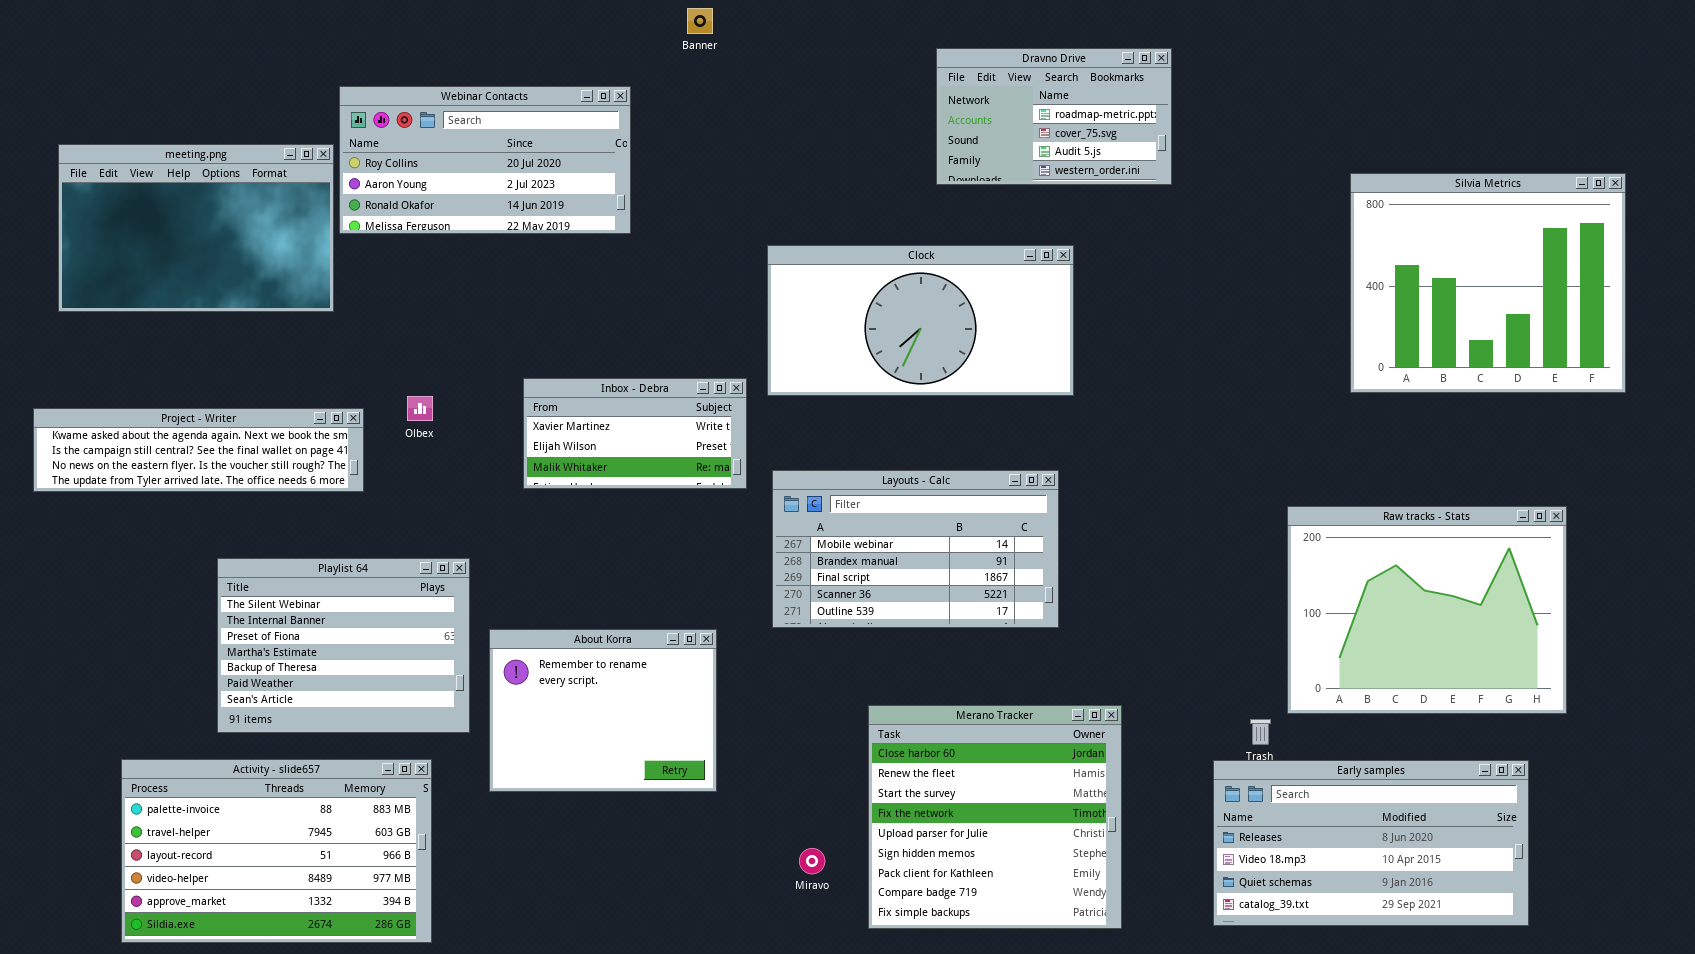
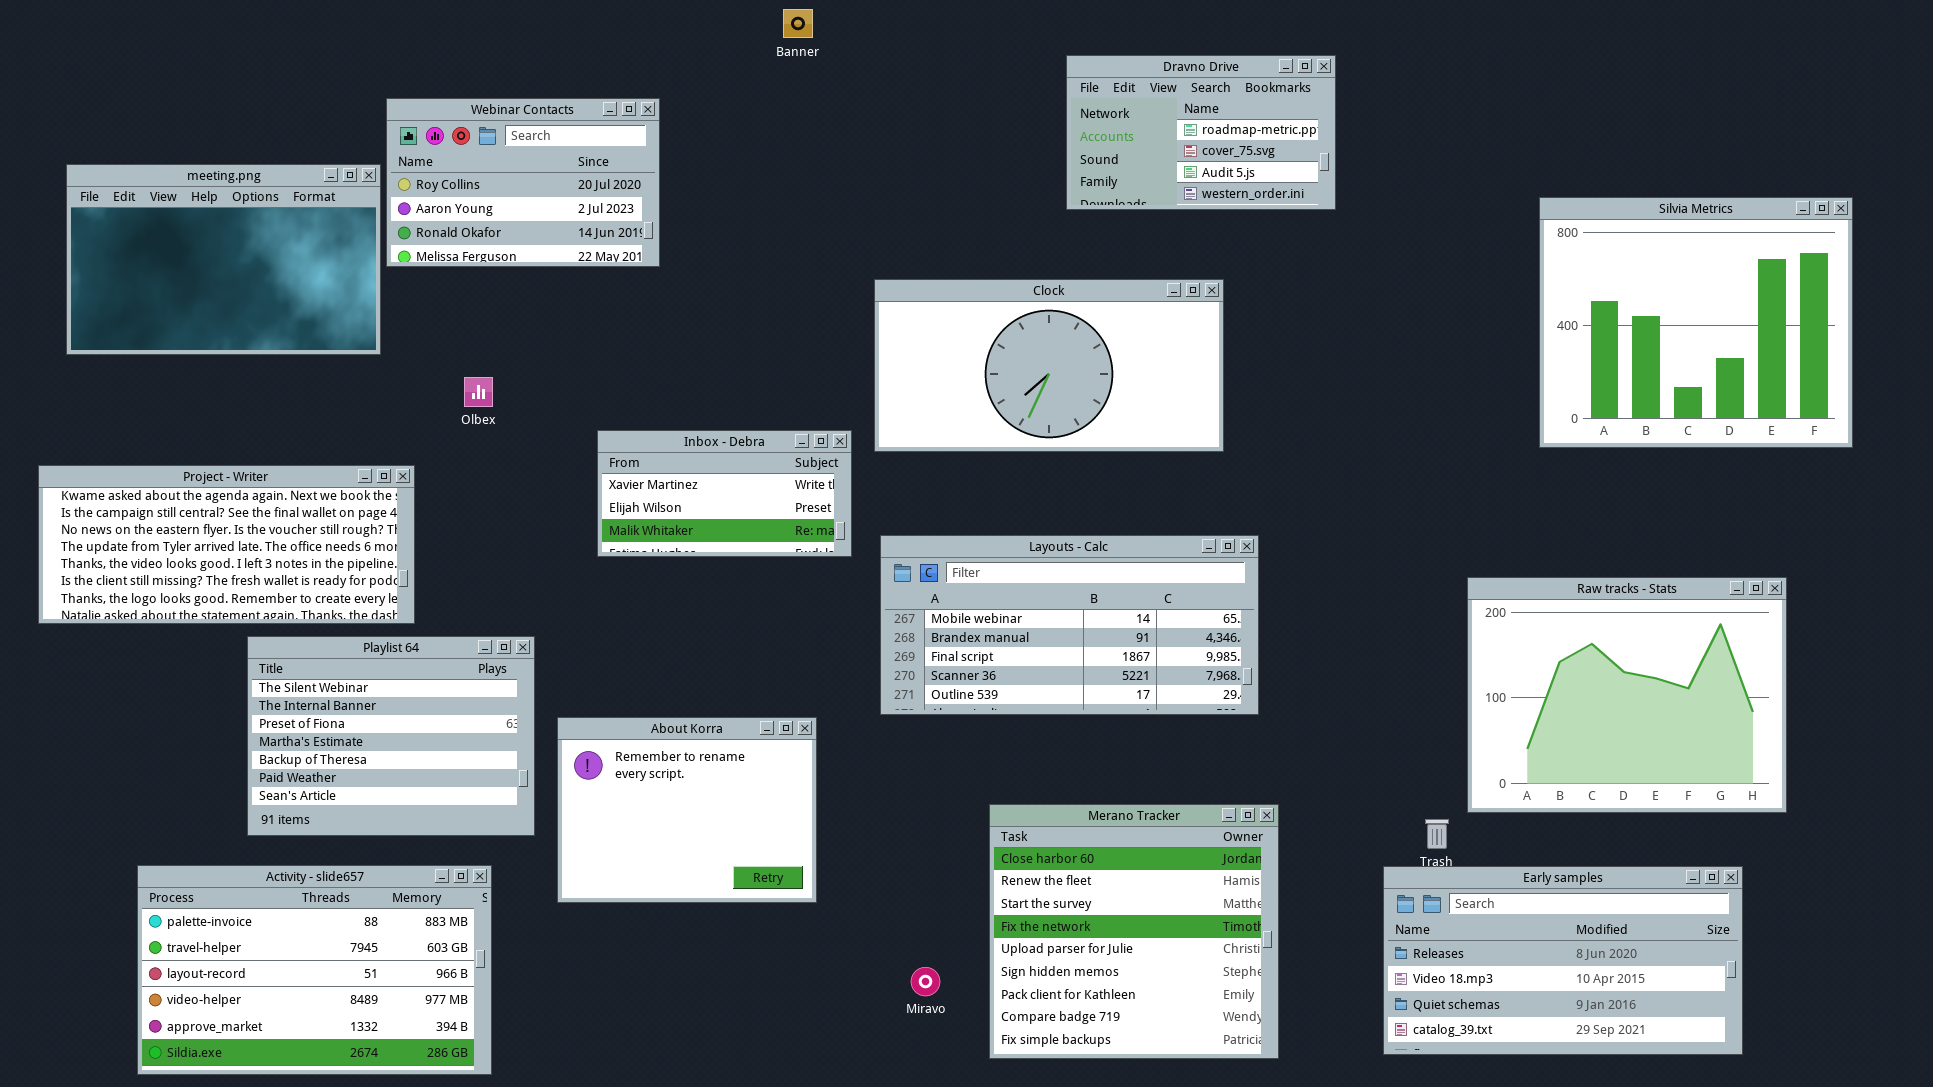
Webinar Contacts: [339,86,631,234] -> [386,98,660,267], resized
Olbex: [407,396,433,421] -> [464,377,493,407], moved
Project - Writer: [33,408,364,492] -> [38,465,415,624], resized
Layouts - Calc: [772,470,1059,628] -> [880,535,1259,715], resized

